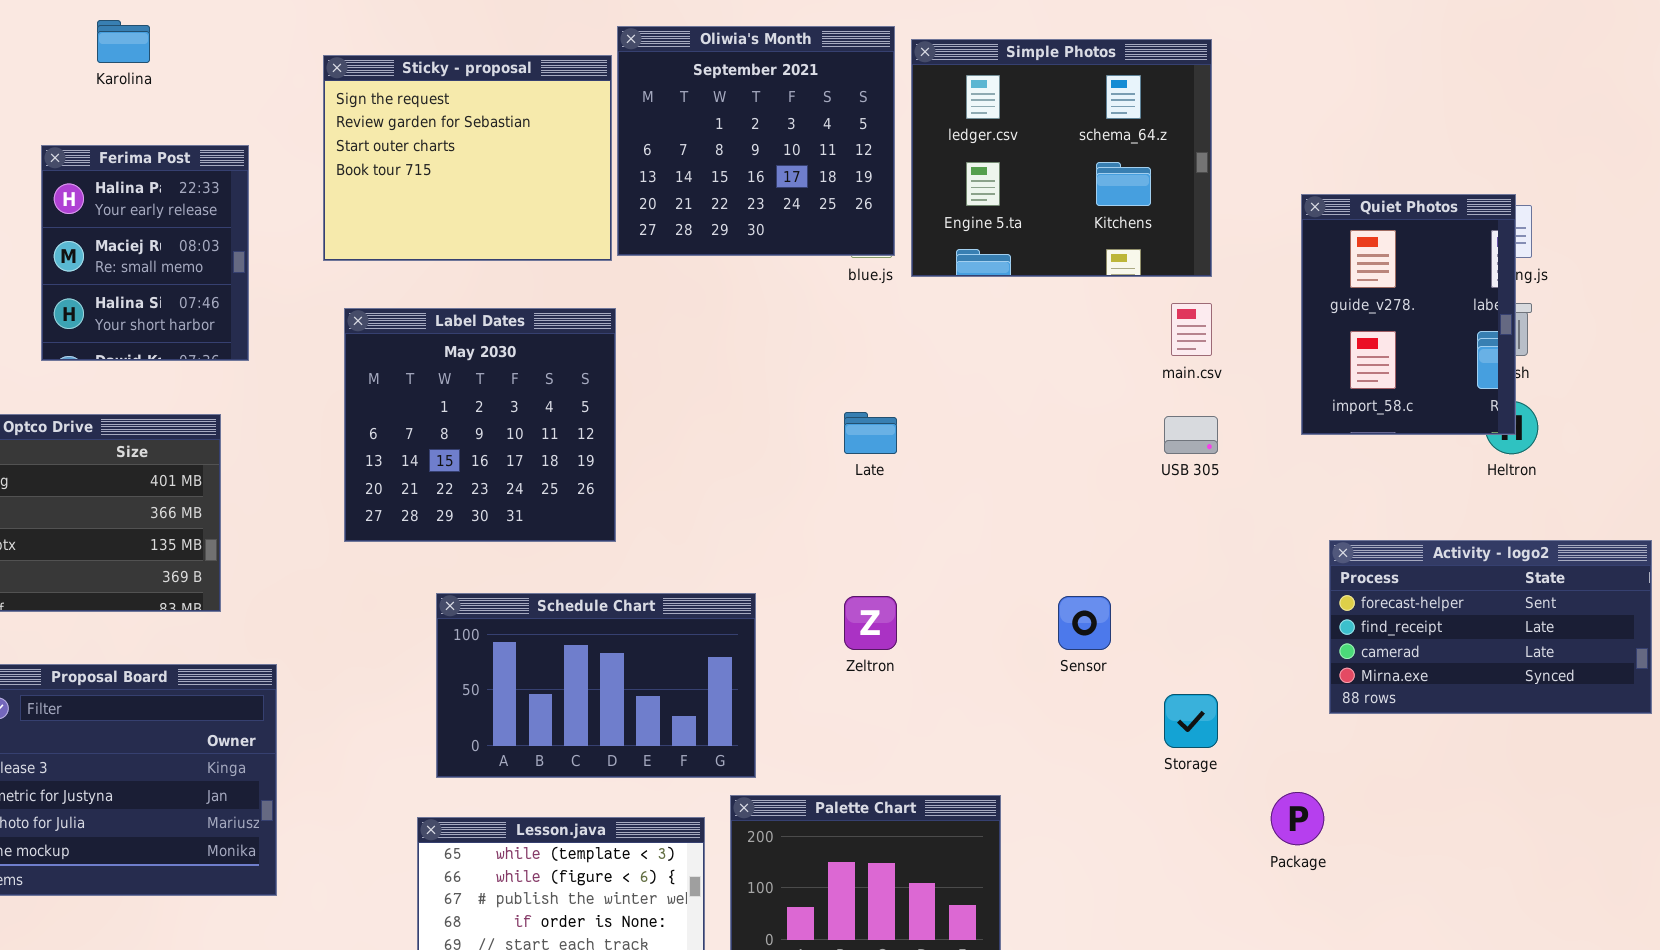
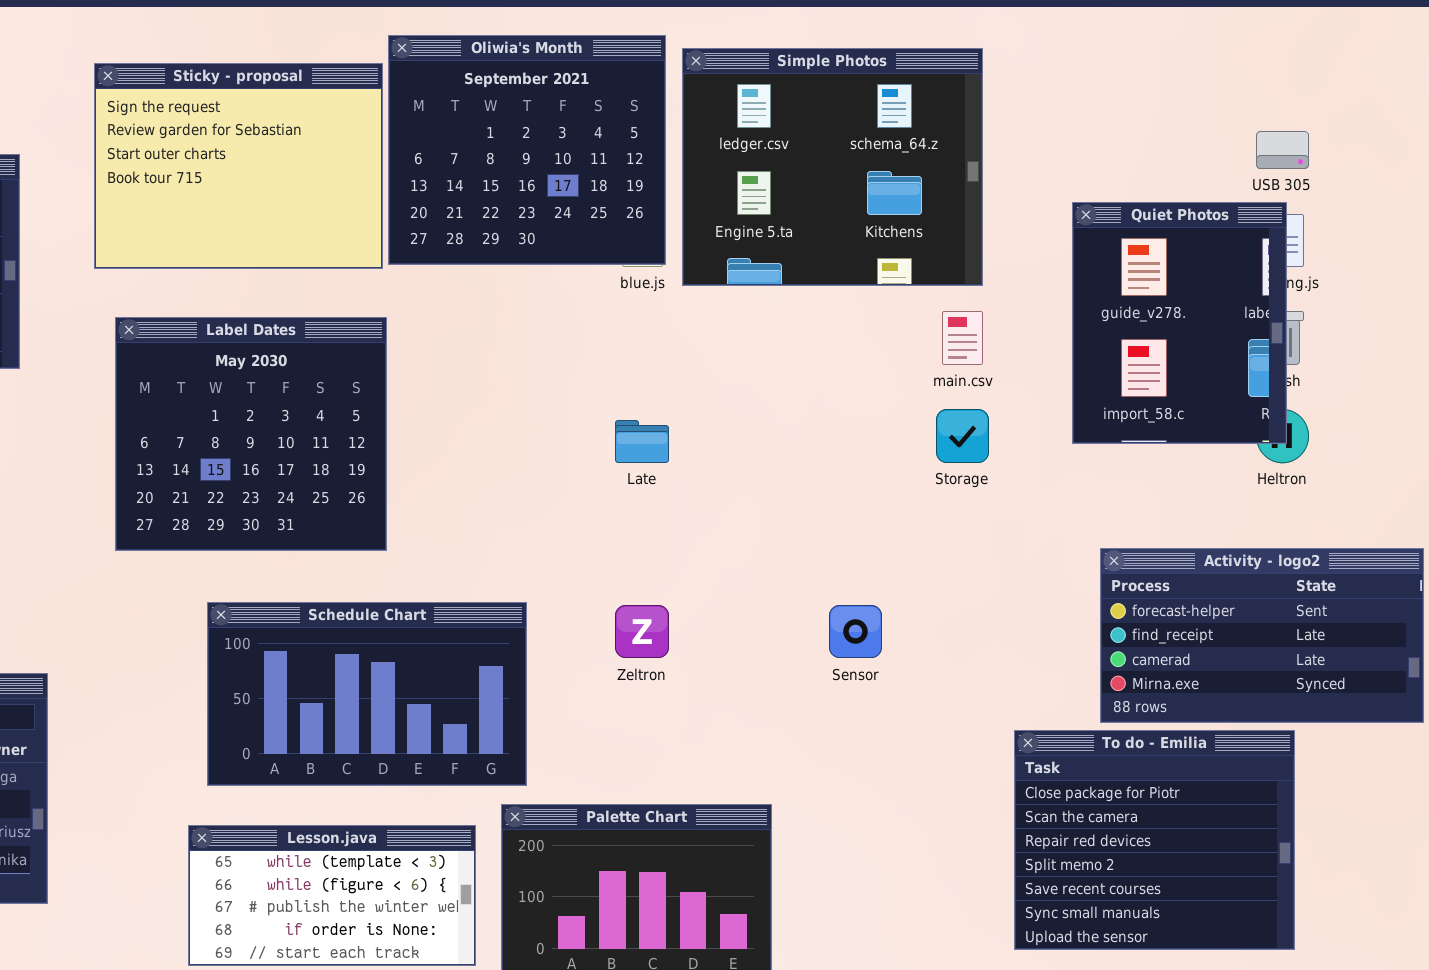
USB 305: [1164,416,1218,454] -> [1256,131,1309,169], moved
Storage: [1164,694,1218,748] -> [936,409,989,463], moved
To do - Emilia: none -> [1014,730,1295,950], opened

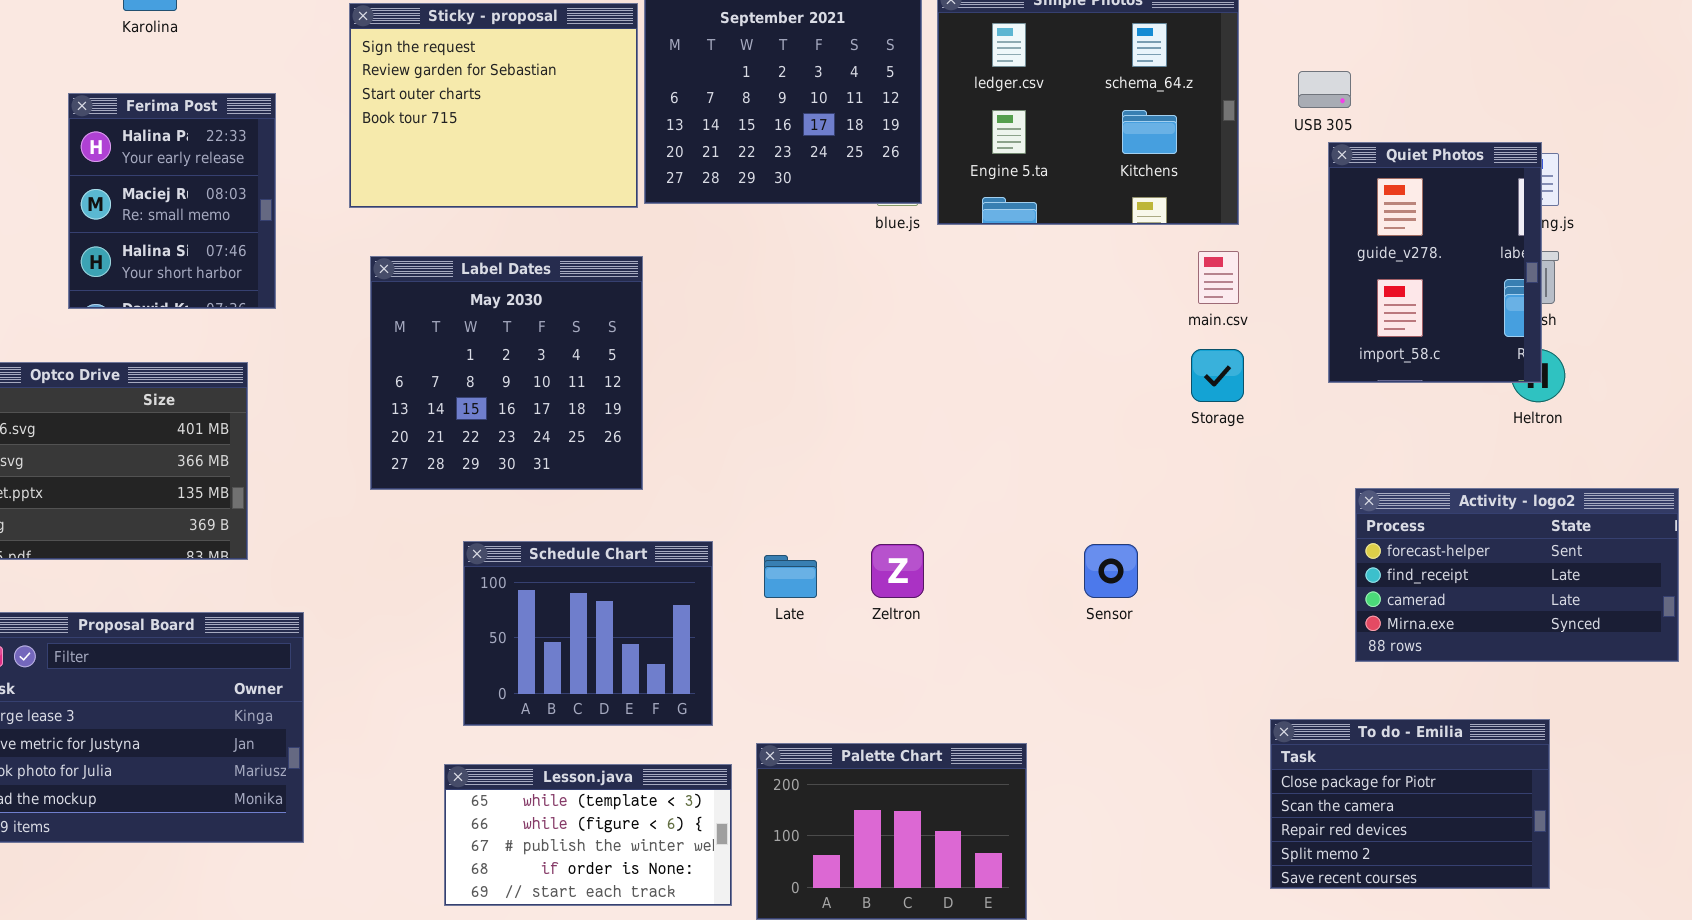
USB 305: [1256,131,1309,169] -> [1298,71,1351,108], moved
Late: [615,420,669,463] -> [764,555,817,598], moved
Schedule Chart: [207,602,527,786] -> [463,541,713,726], resized
To do - Emilia: [1014,730,1295,950] -> [1270,719,1550,889], resized

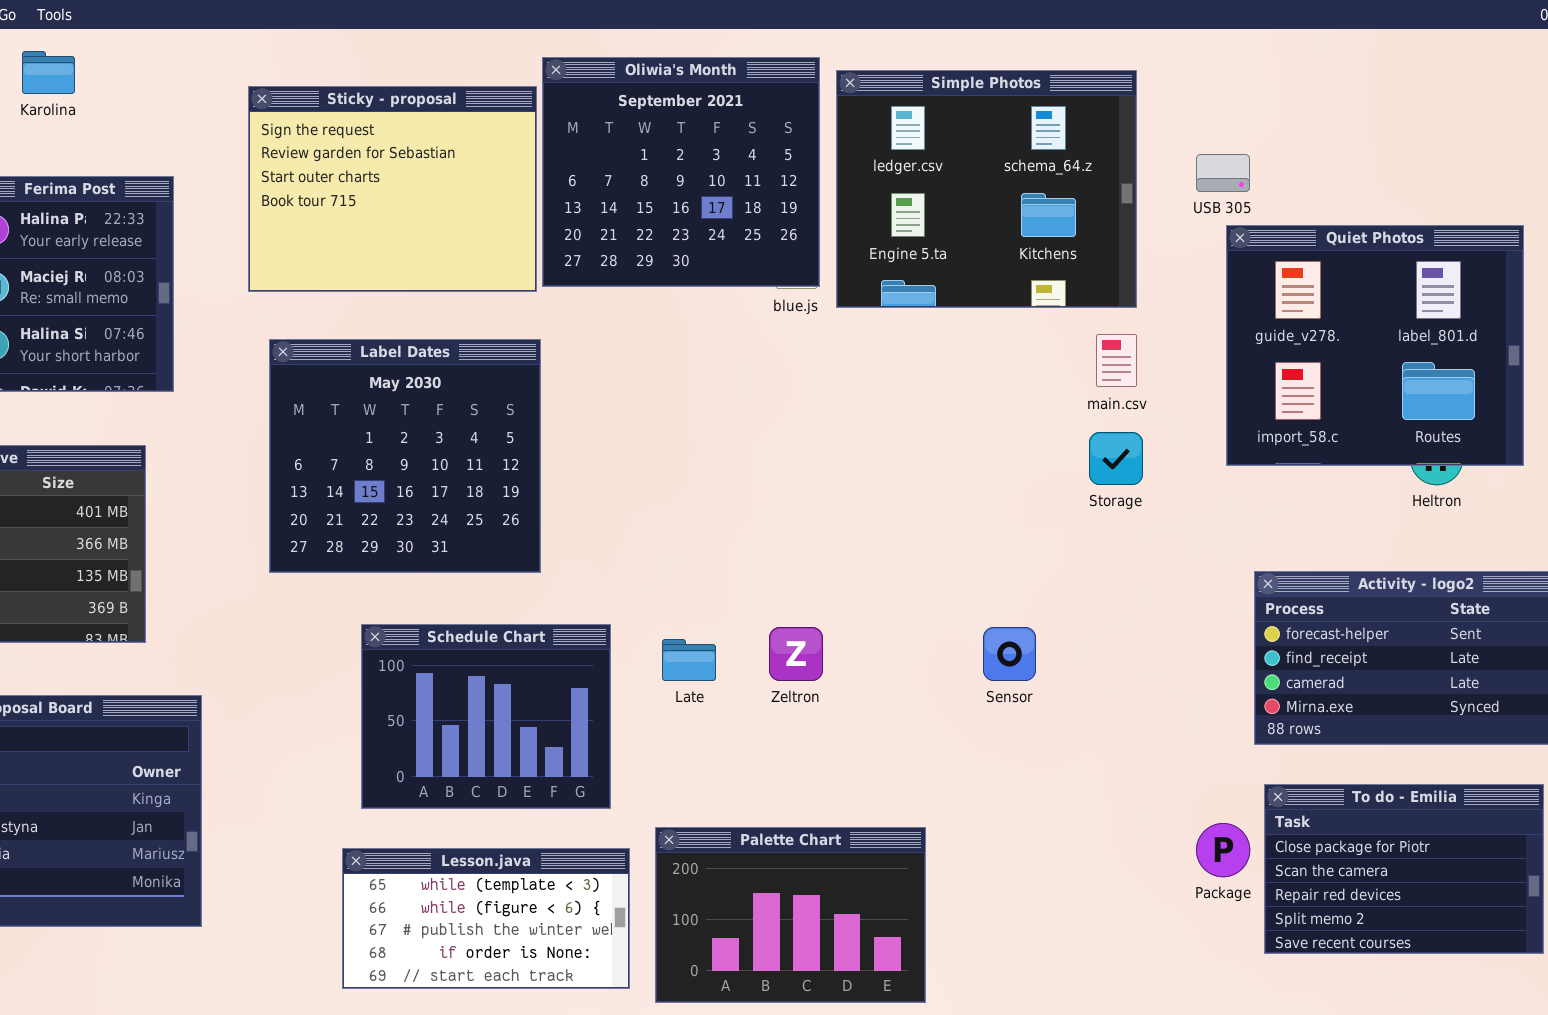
Quiet Photos: [1328,142,1542,383] -> [1226,225,1524,466], resized
To do - Emilia: [1270,719,1550,889] -> [1264,784,1544,954], moved

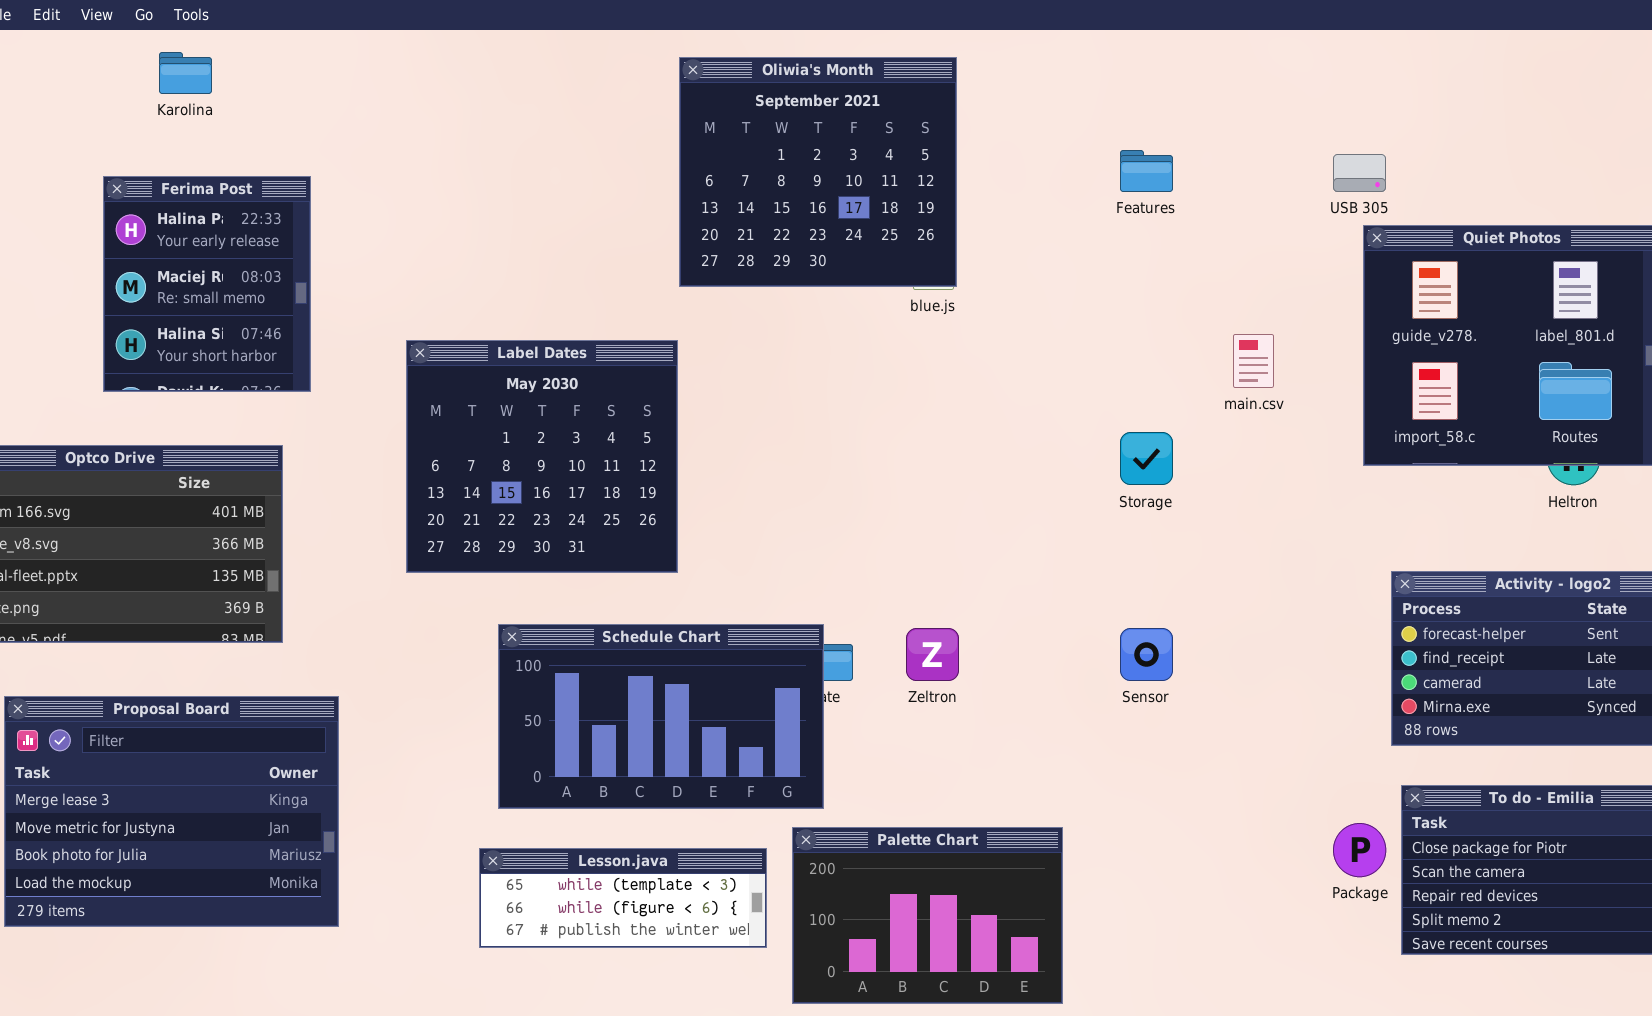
Simple Photos: [836,70,1137,308] -> none, closed
Sticky - proposal: [248,86,537,292] -> none, closed
Storage: [1089,432,1143,485] -> [1120,432,1173,485], moved
Schedule Chart: [361,624,611,809] -> [498,624,824,809], resized
Lesson.java: [342,848,630,989] -> [479,848,767,948], resized

